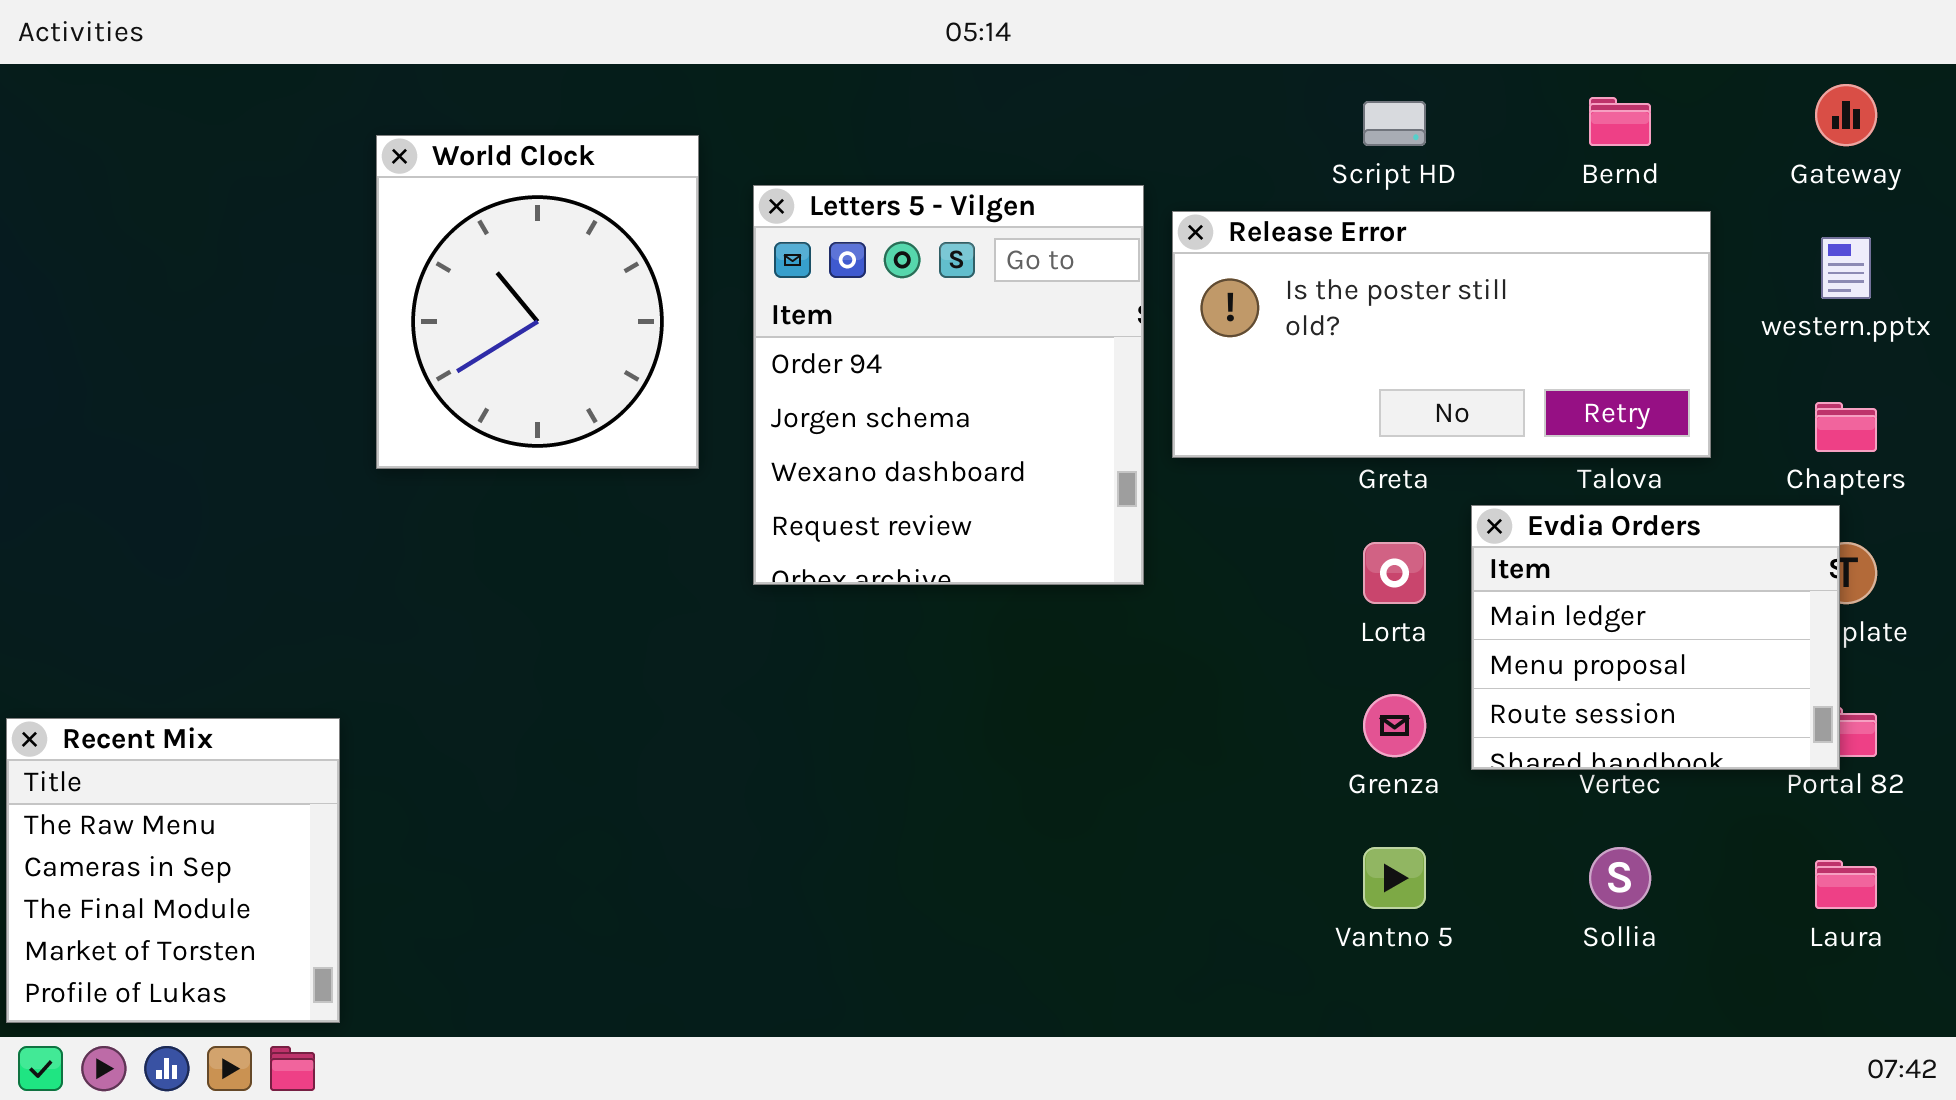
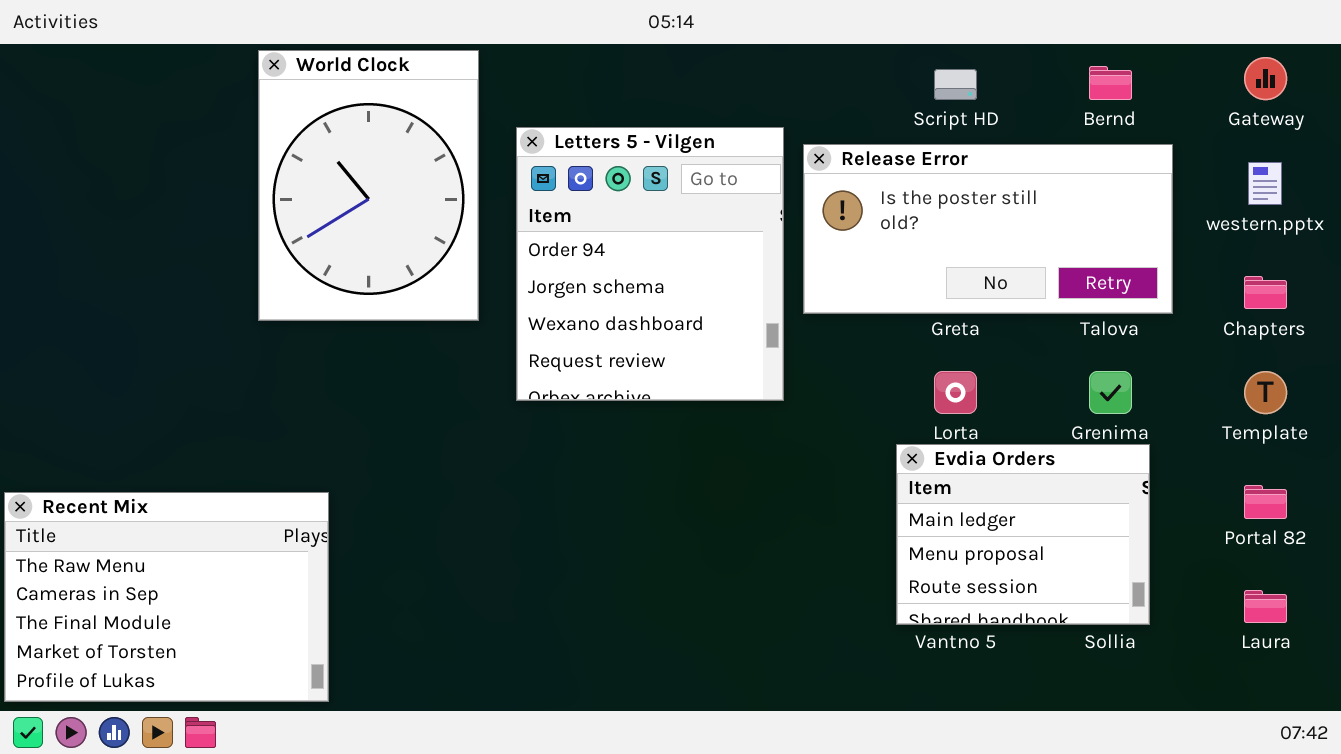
World Clock: [376,135,699,469] -> [258,50,479,321], resized
Evdia Orders: [1471,505,1840,770] -> [896,444,1150,625], moved
Recent Mix: [6,718,340,1023] -> [4,492,329,702], resized

